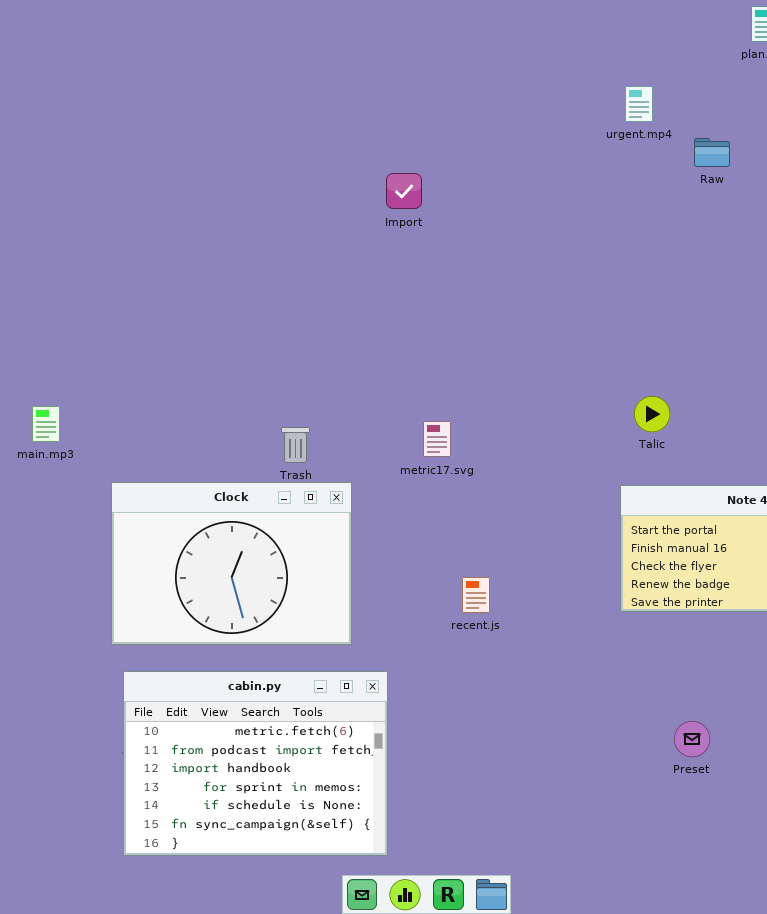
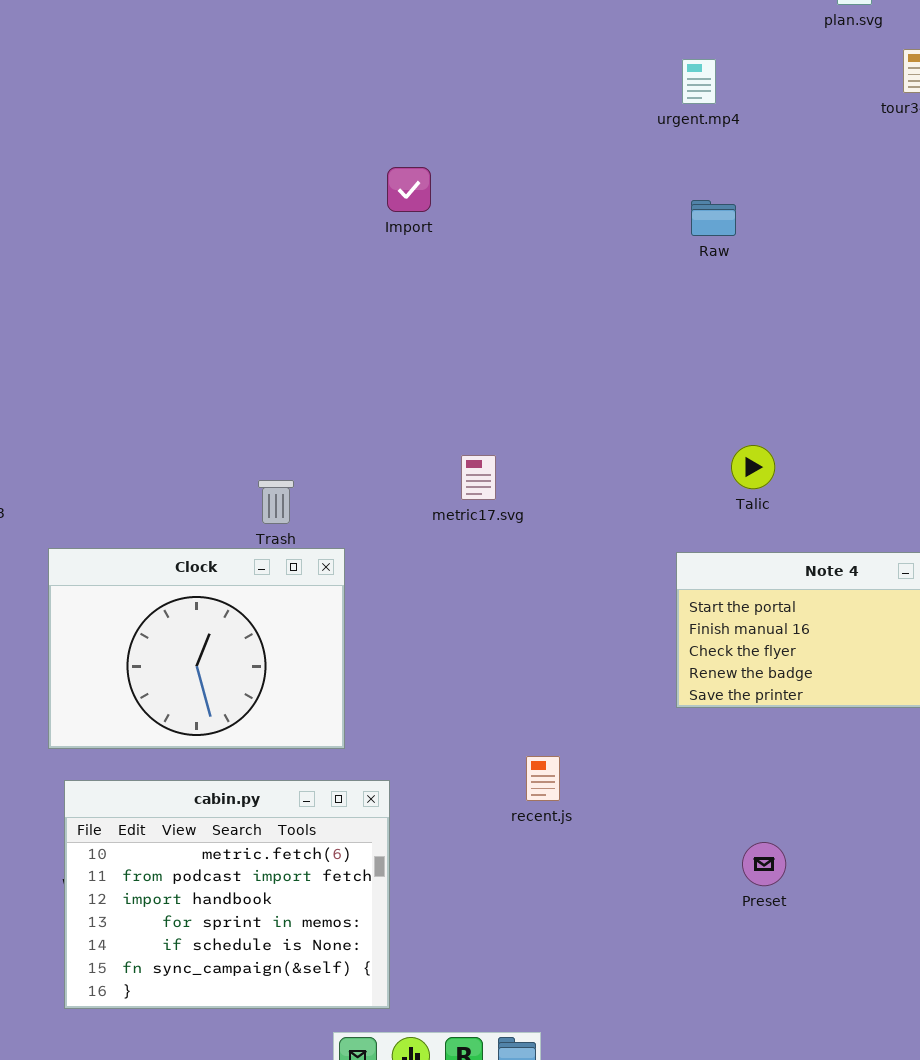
Raw: [694,138,730,167] -> [691,200,736,236], moved
Talic: [634,396,670,432] -> [731,445,775,489], moved
metric17.svg: [423,421,451,457] -> [461,455,496,500], moved
recent.js: [462,577,490,613] -> [526,756,560,801], moved

